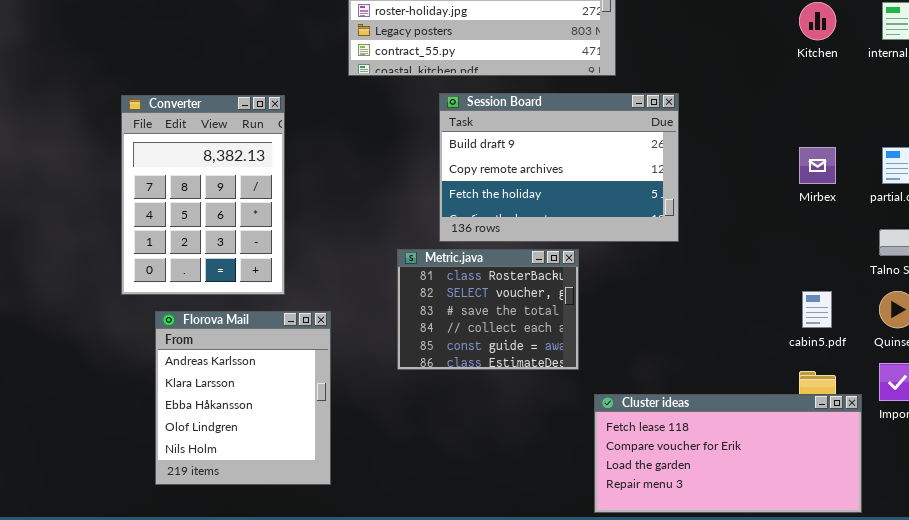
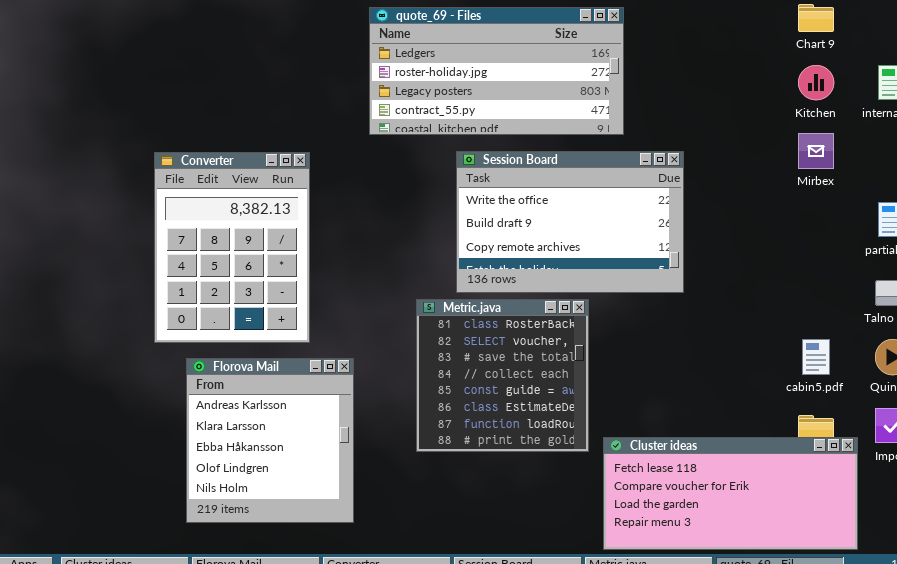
Session Board: [439,93,679,242] -> [456,151,684,293], scrolled up 1 row
Mirbex: [799,147,836,184] -> [798,133,834,169], moved
Metric.java: [397,249,579,370] -> [416,299,589,452], resized

